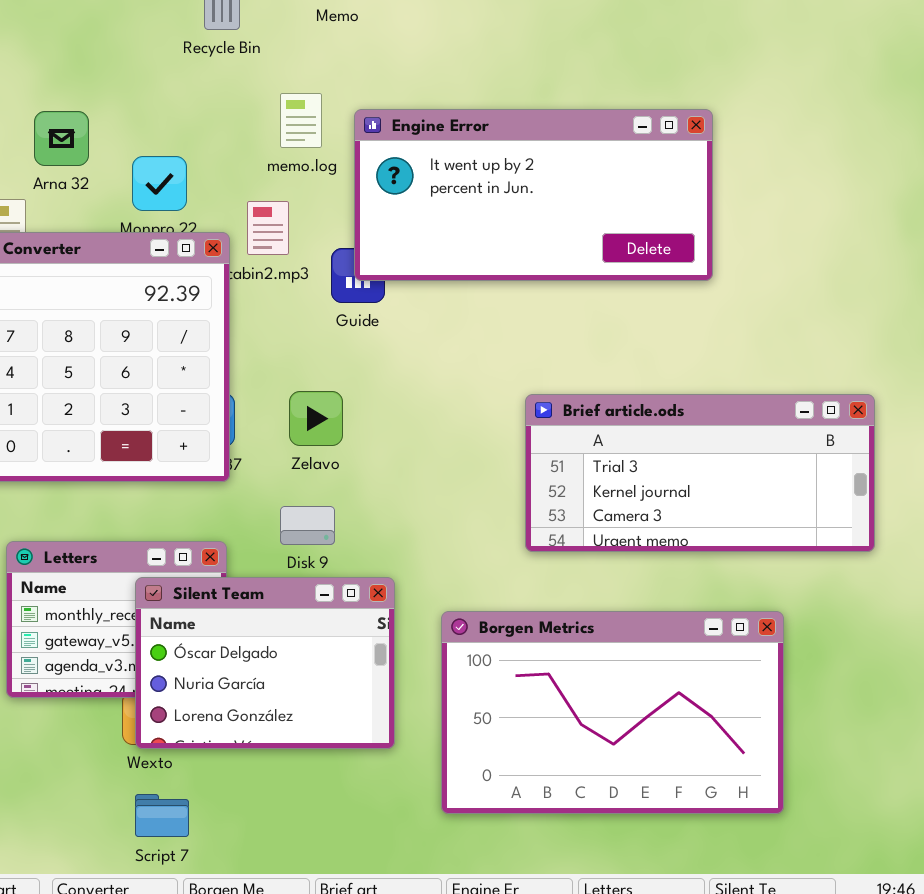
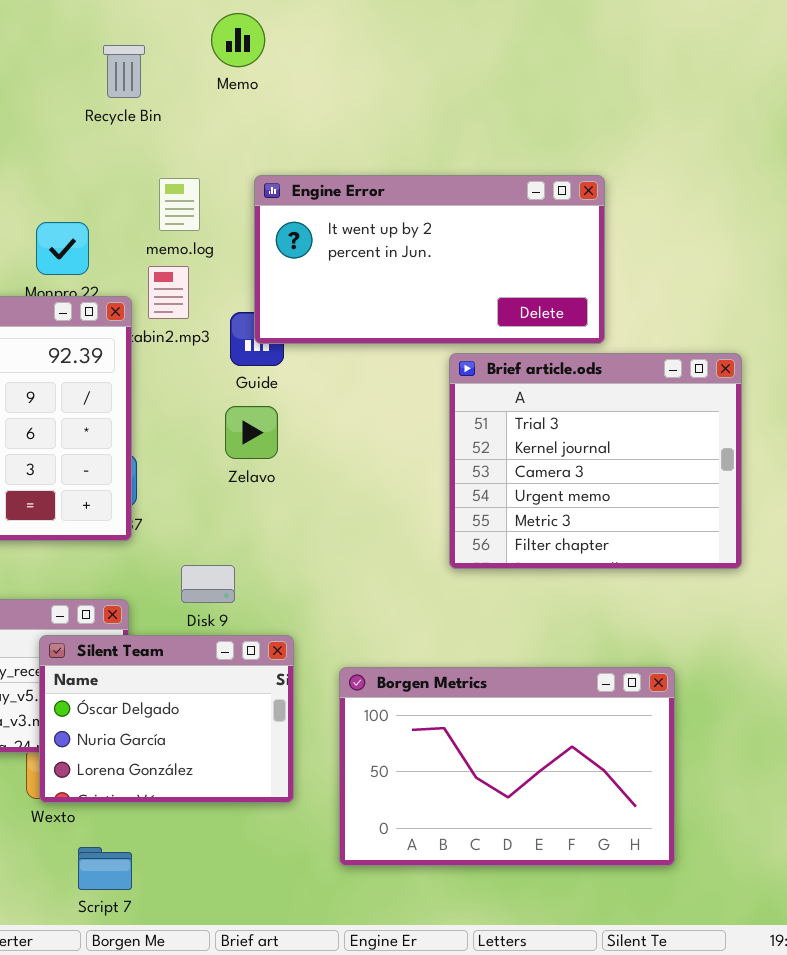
memo.log: [280,93,322,148] -> [159,178,200,231], moved
Zelavo: [289,391,343,446] -> [225,406,278,459], moved
Brief article.ods: [525,394,875,552] -> [449,353,742,569], moved, resized
Script 7: [135,794,189,837] -> [78,847,132,890], moved

